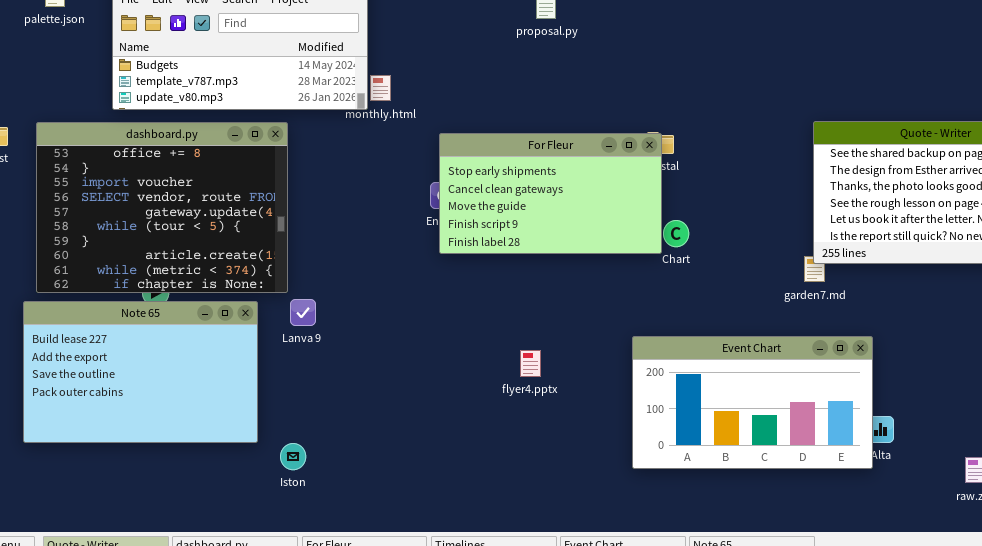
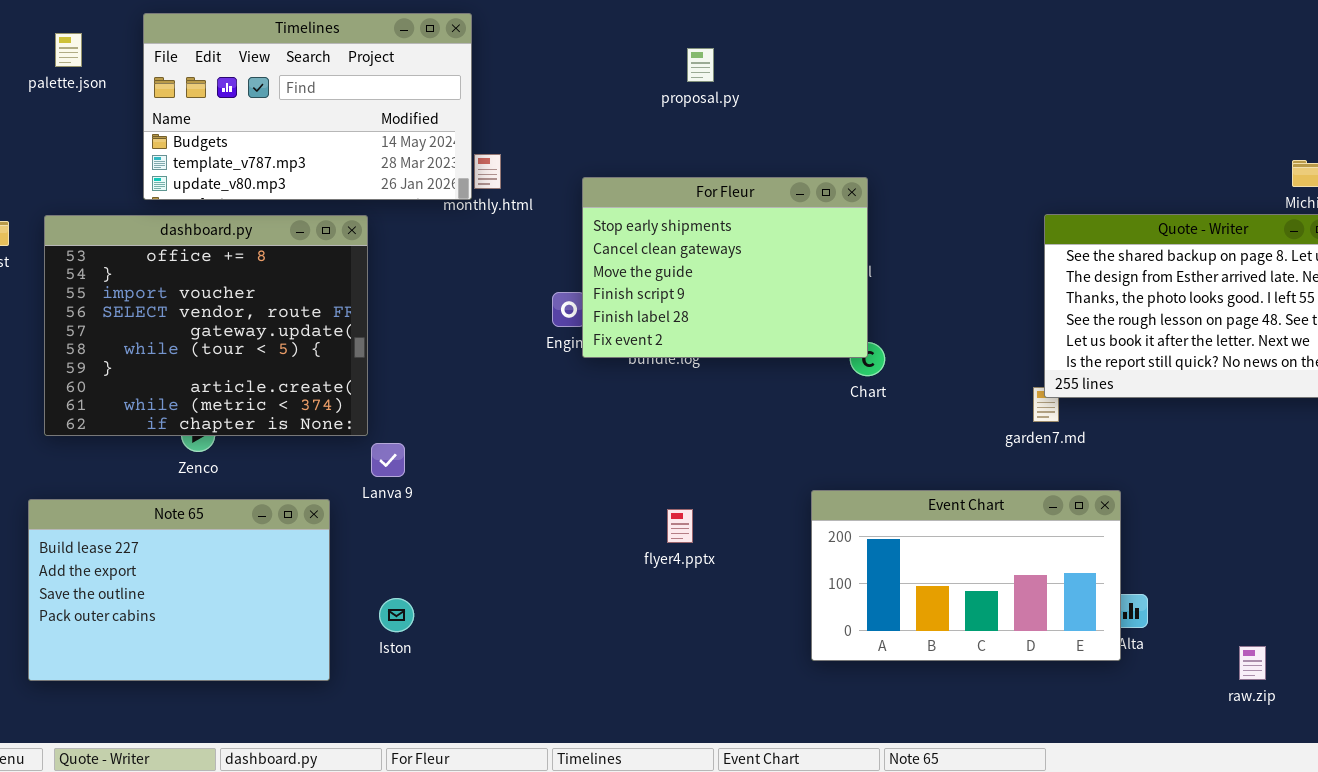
For Fleur: [439,133,662,254] -> [582,177,868,358], moved, resized
Note 65: [23,301,258,443] -> [28,499,330,681], moved
Iston: [280,443,306,470] -> [379,598,414,632], moved

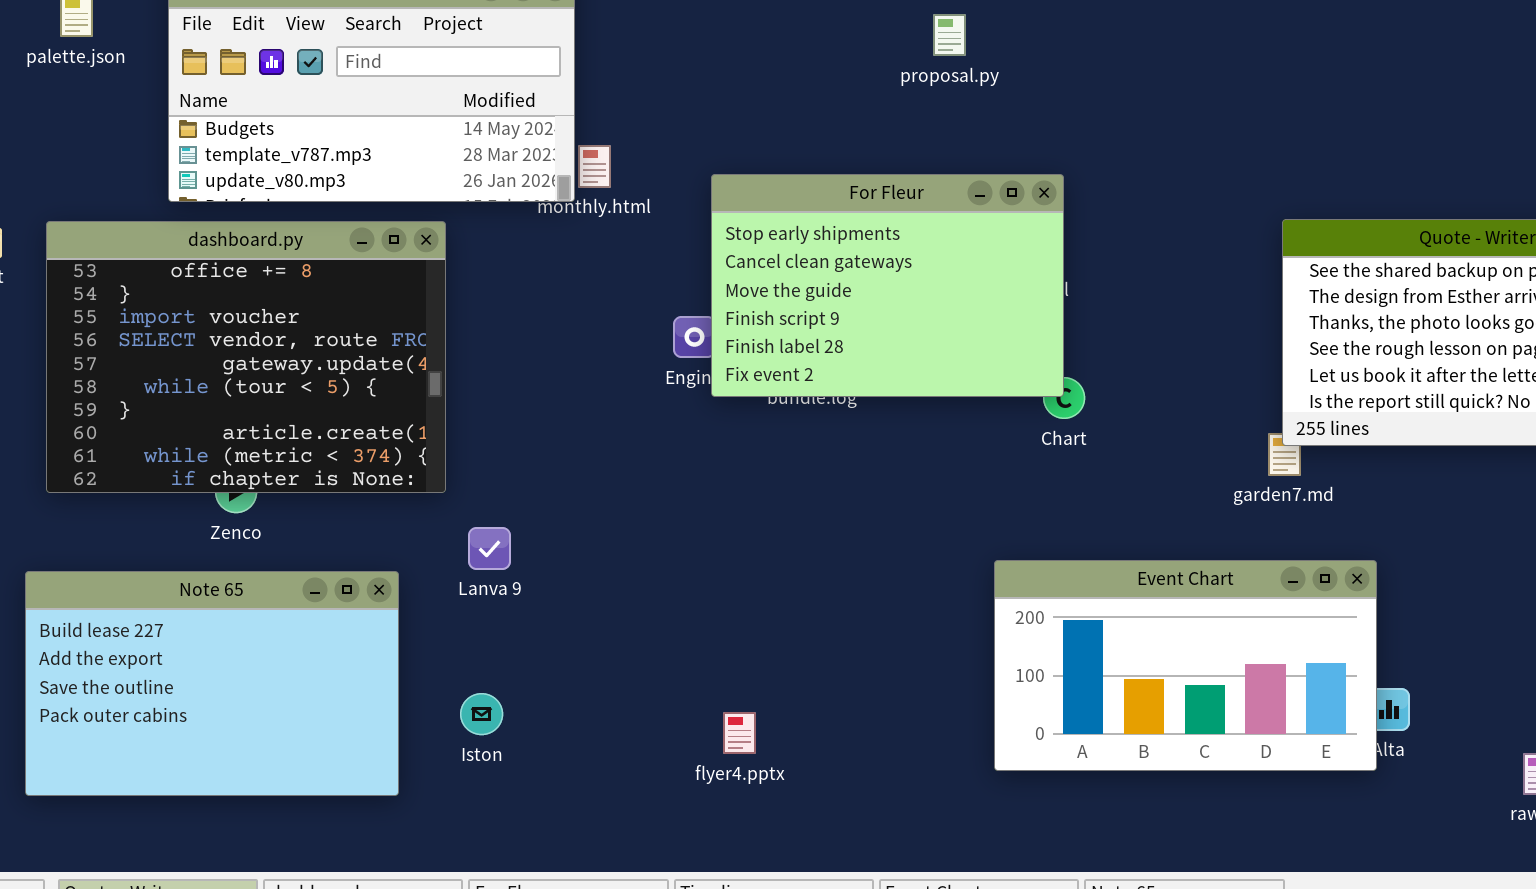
proposal.py: [687,48,714,82] -> [933,14,966,56], moved
Lanva 9: [371,443,405,477] -> [468,527,511,570], moved
flyer4.pptx: [667,509,693,543] -> [723,712,756,754], moved

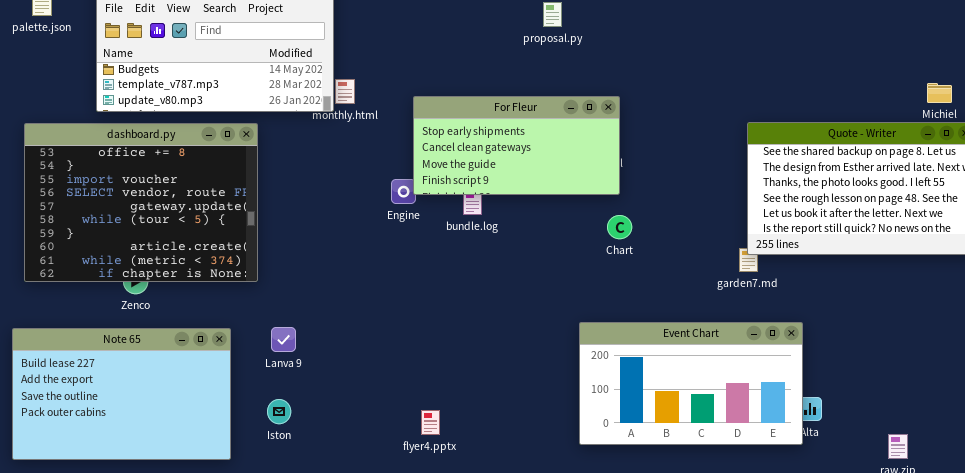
For Fleur: [711,174,1064,397] -> [413,96,620,195], resized
Lanva 9: [468,527,511,570] -> [271,327,296,352], moved

